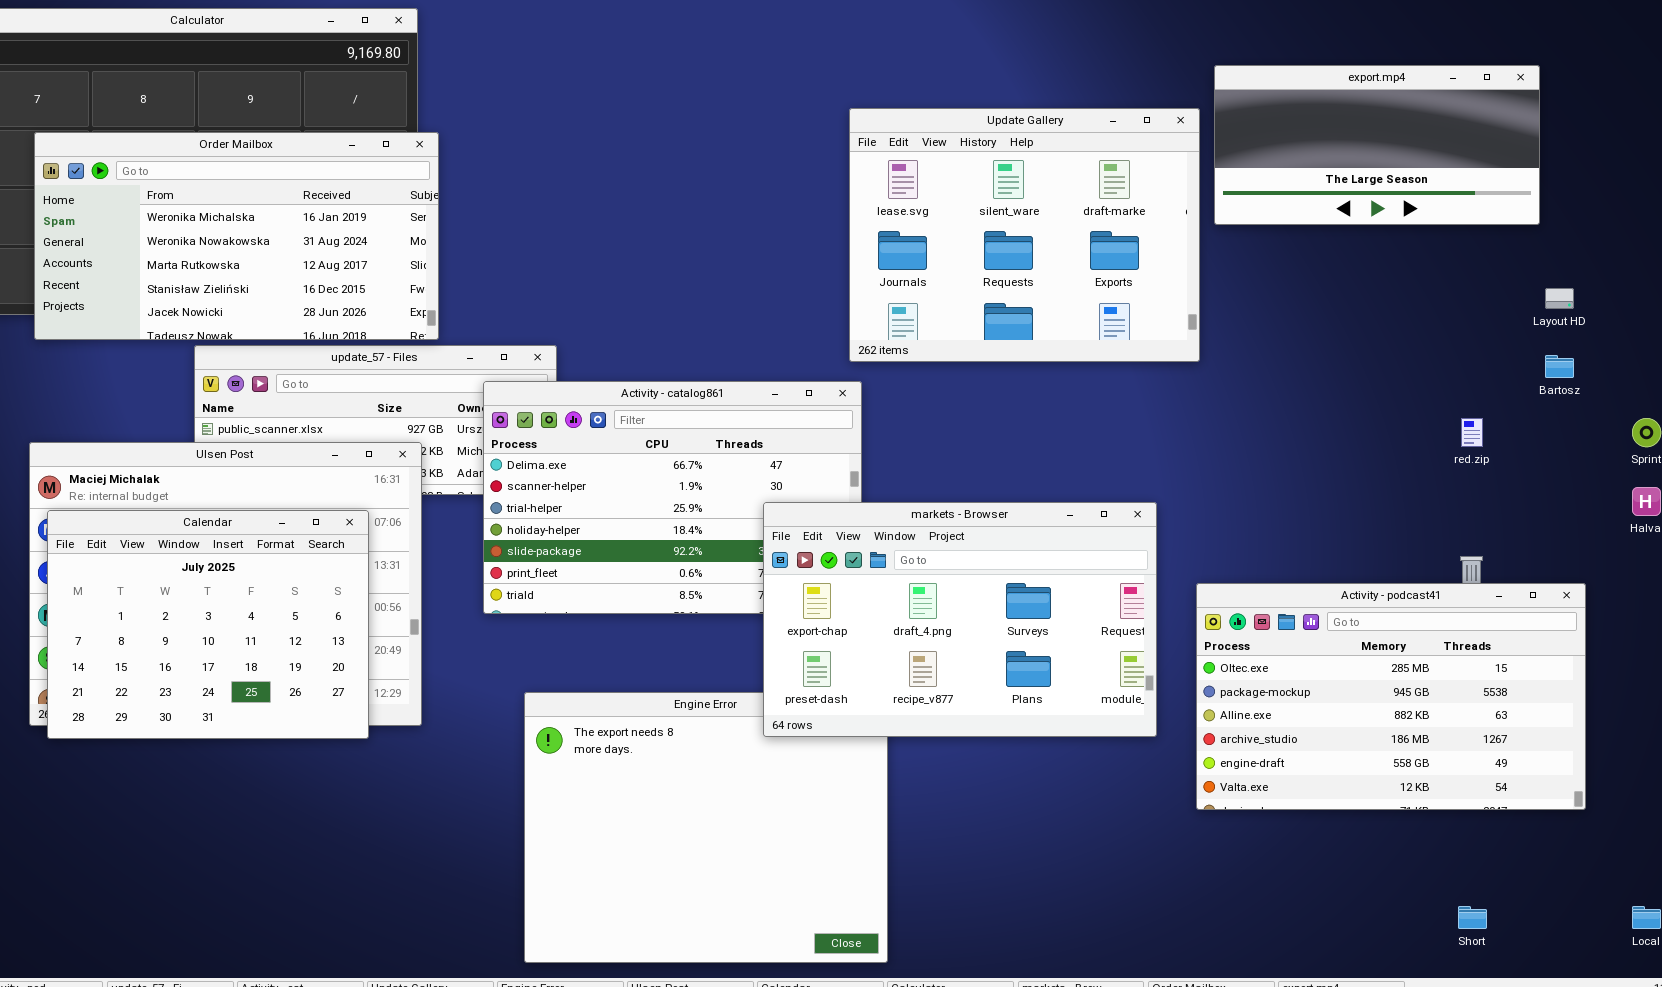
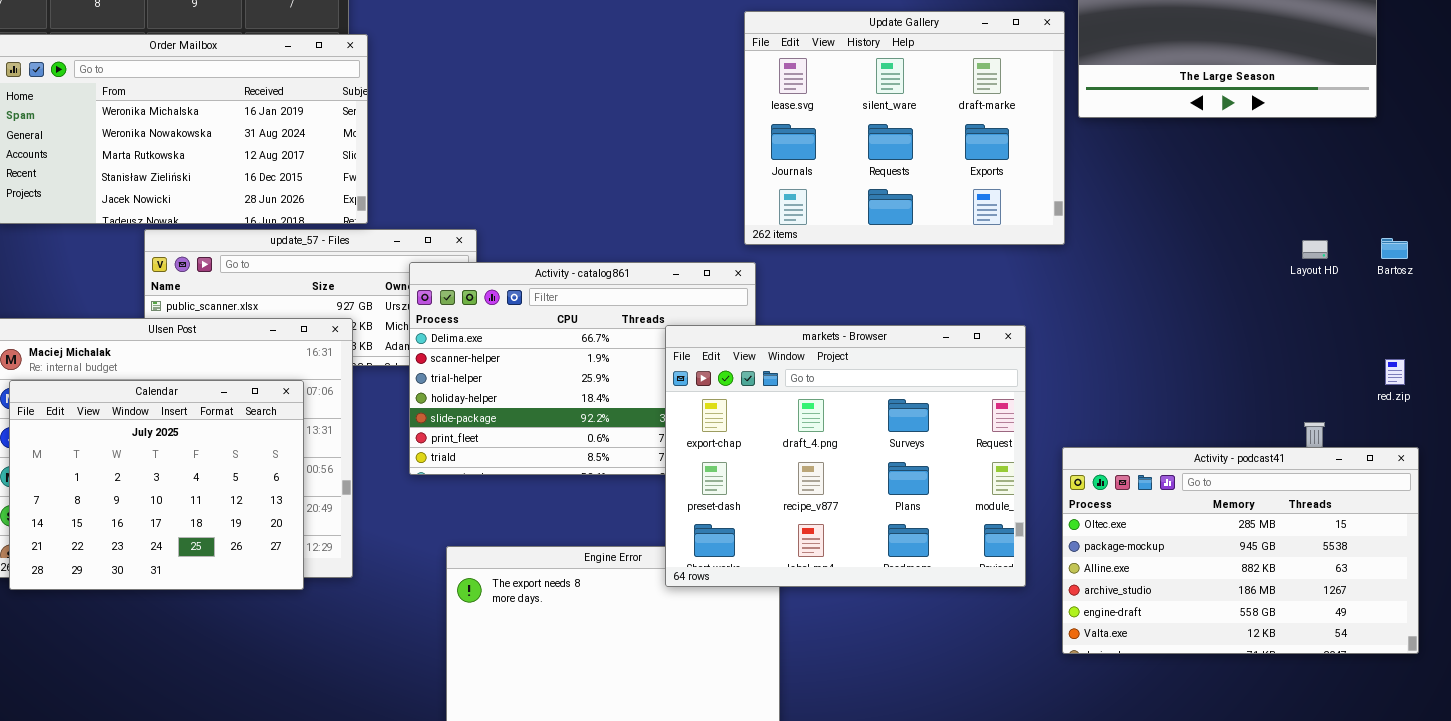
Layout HD: [1545,288,1574,309] -> [1302,240,1328,259], moved
red.zip: [1461,418,1483,447] -> [1385,359,1405,385], moved
markets - Browser: [763,502,1157,737] -> [665,325,1026,587], resized

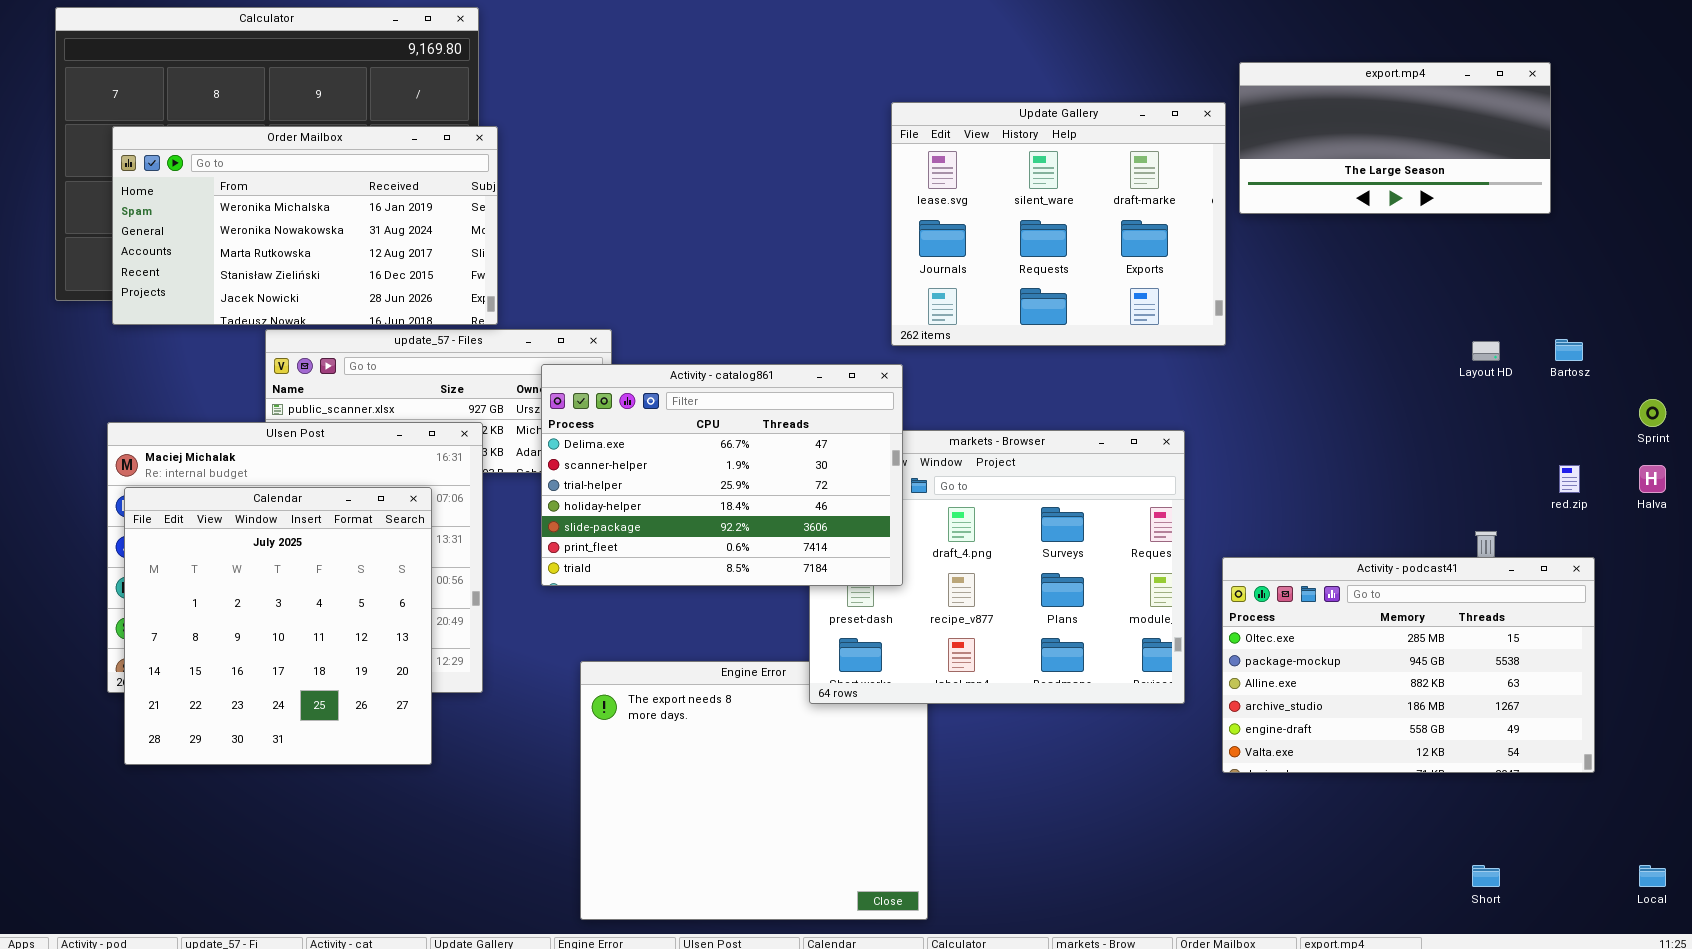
Activity - catalog861: [409,262,756,475] -> [541,364,903,586], raised
Calendar: [9,380,304,590] -> [124,487,432,765], resized

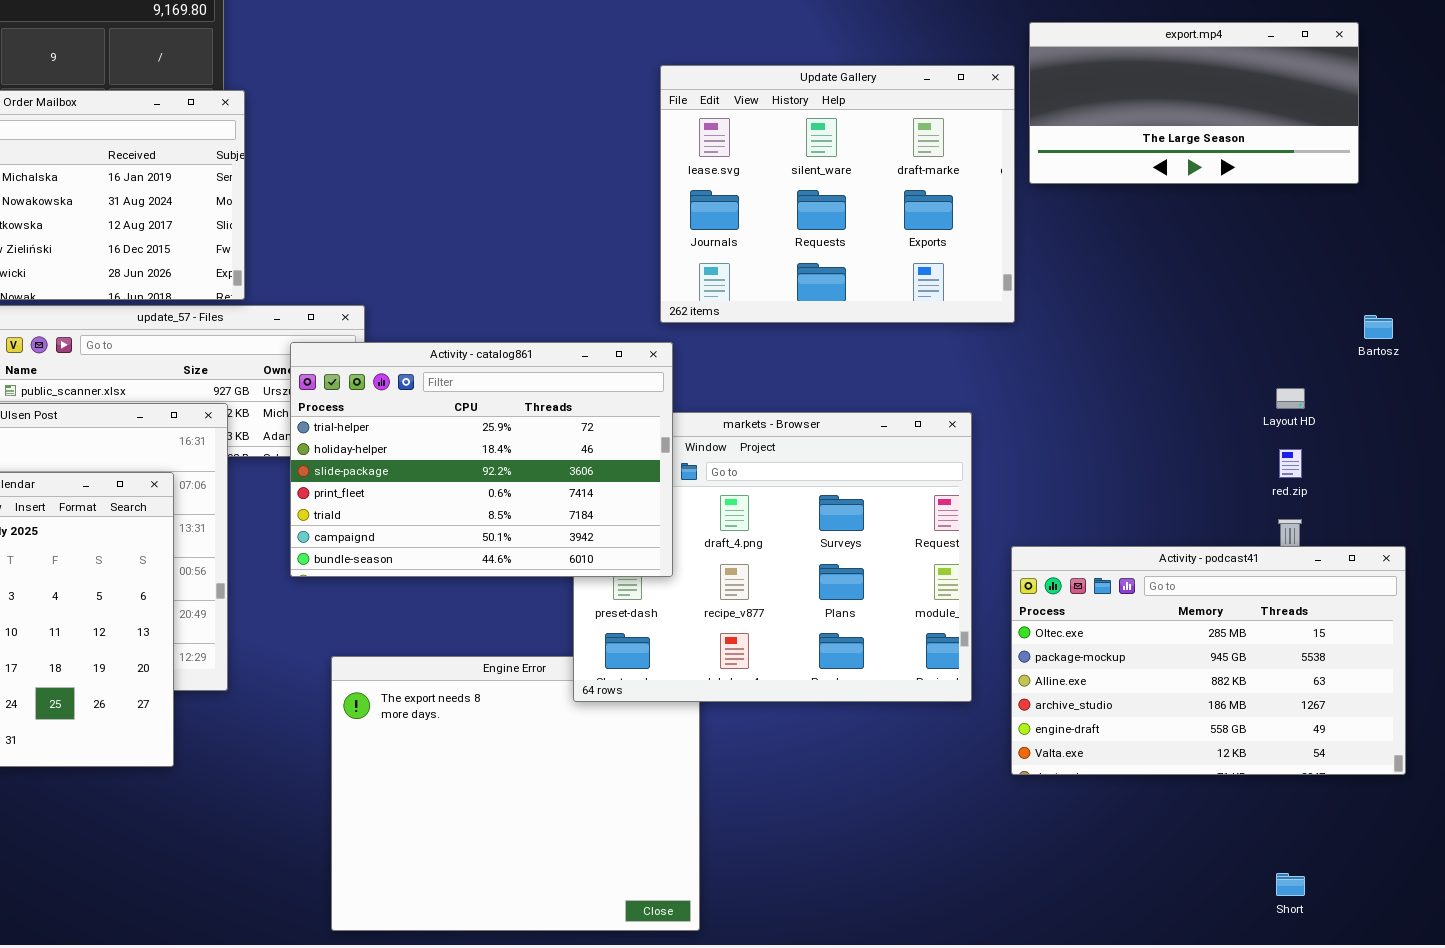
Layout HD: [1472,341,1500,361] -> [1276,388,1305,409], moved
Activity - catalog861: [541,364,903,586] -> [290,342,673,577], scrolled down 2 rows
red.zip: [1559,465,1580,493] -> [1279,449,1302,478], moved

